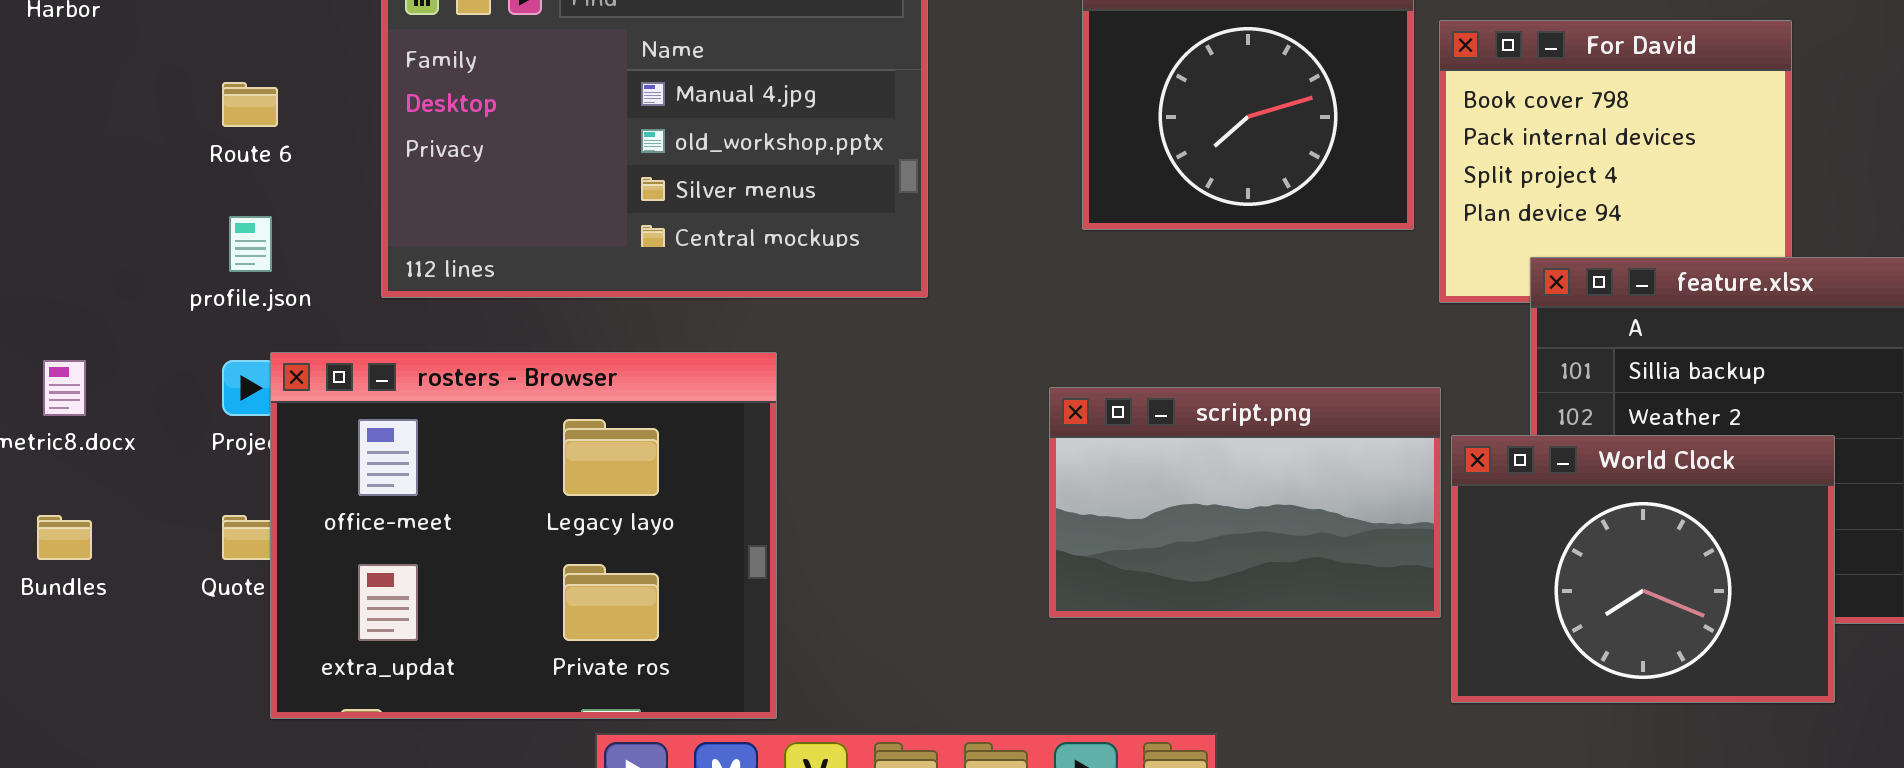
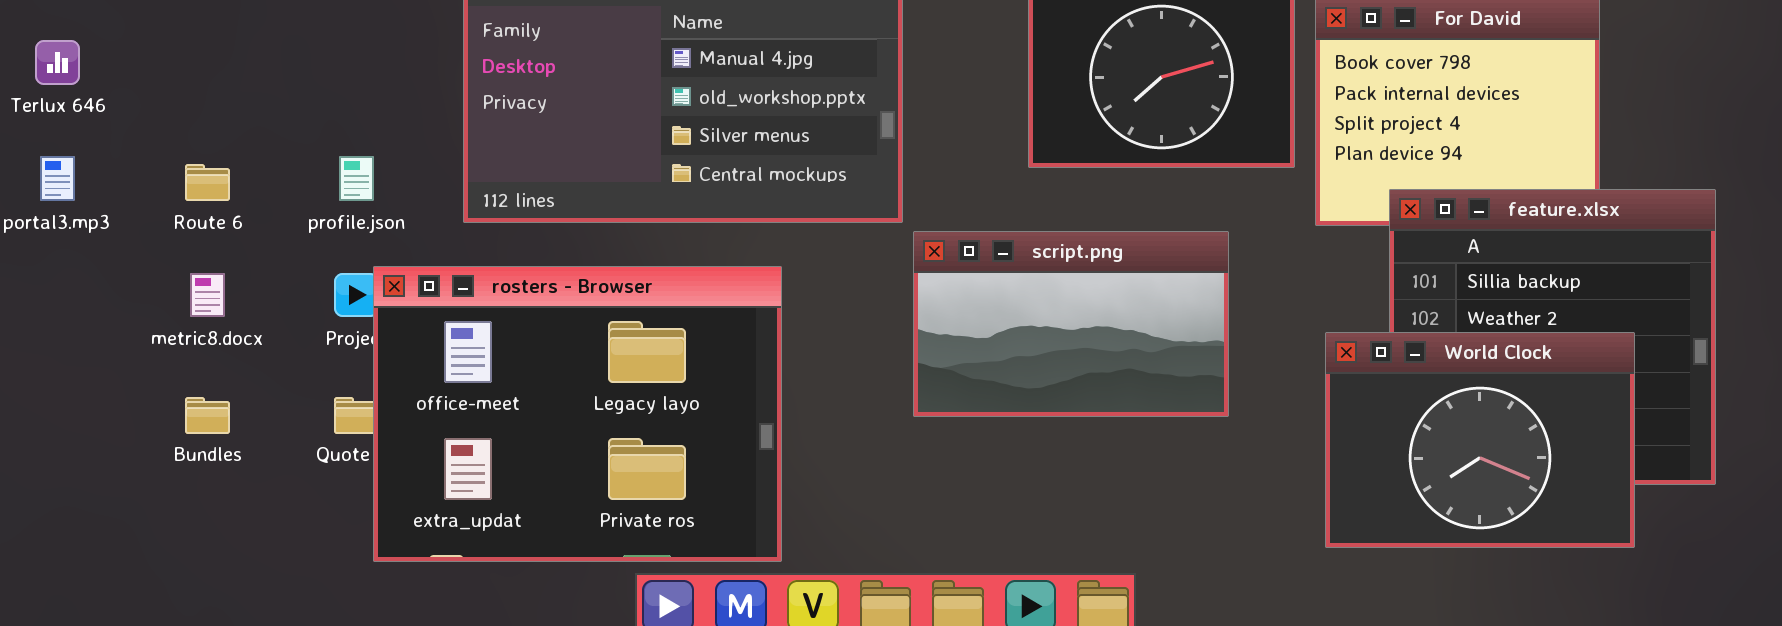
Route 6: [222,82,278,127] -> [185,164,230,201], moved
script.png: [1049,387,1441,618] -> [913,231,1229,417], moved

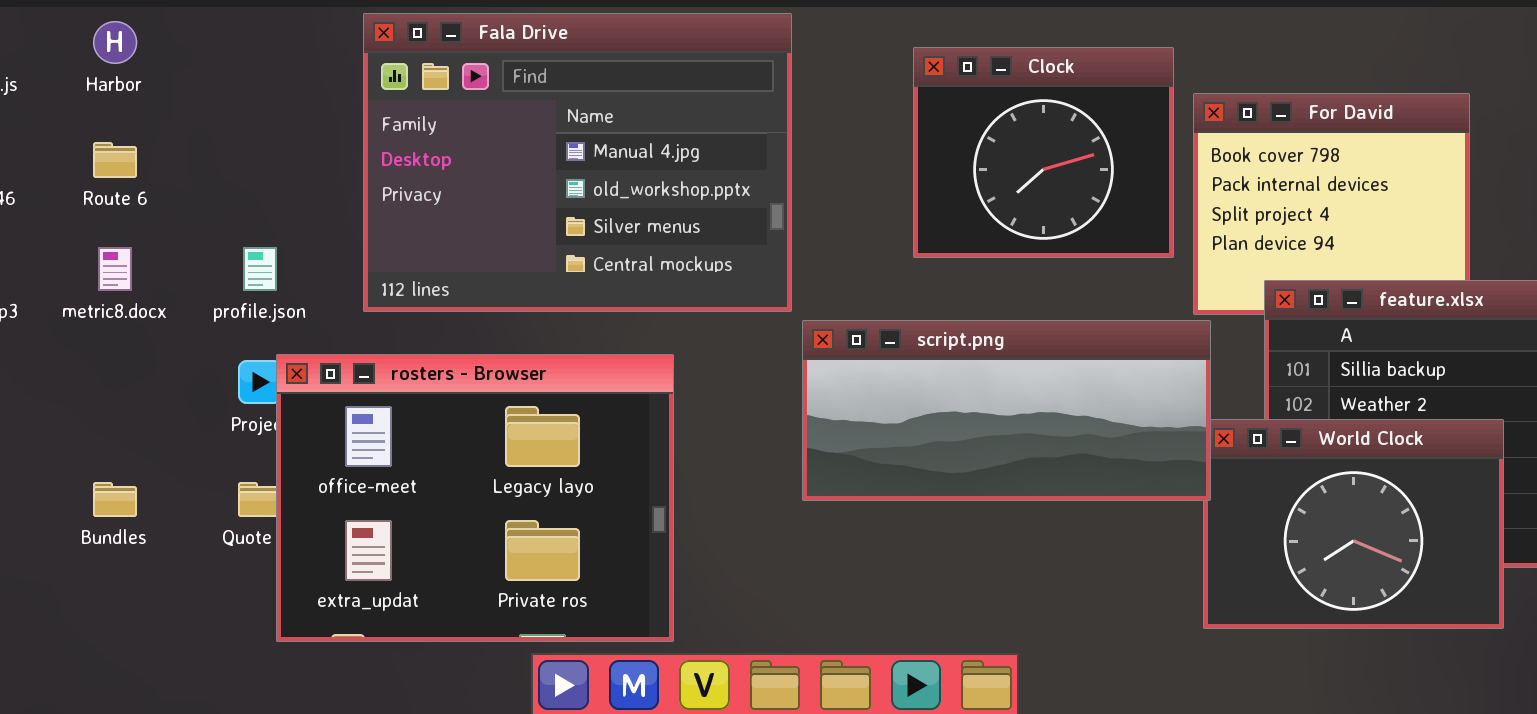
Route 6: [185,164,230,201] -> [93,142,137,178], moved
script.png: [913,231,1229,417] -> [802,320,1211,501], resized
metric8.docx: [190,273,225,317] -> [98,247,132,291], moved

